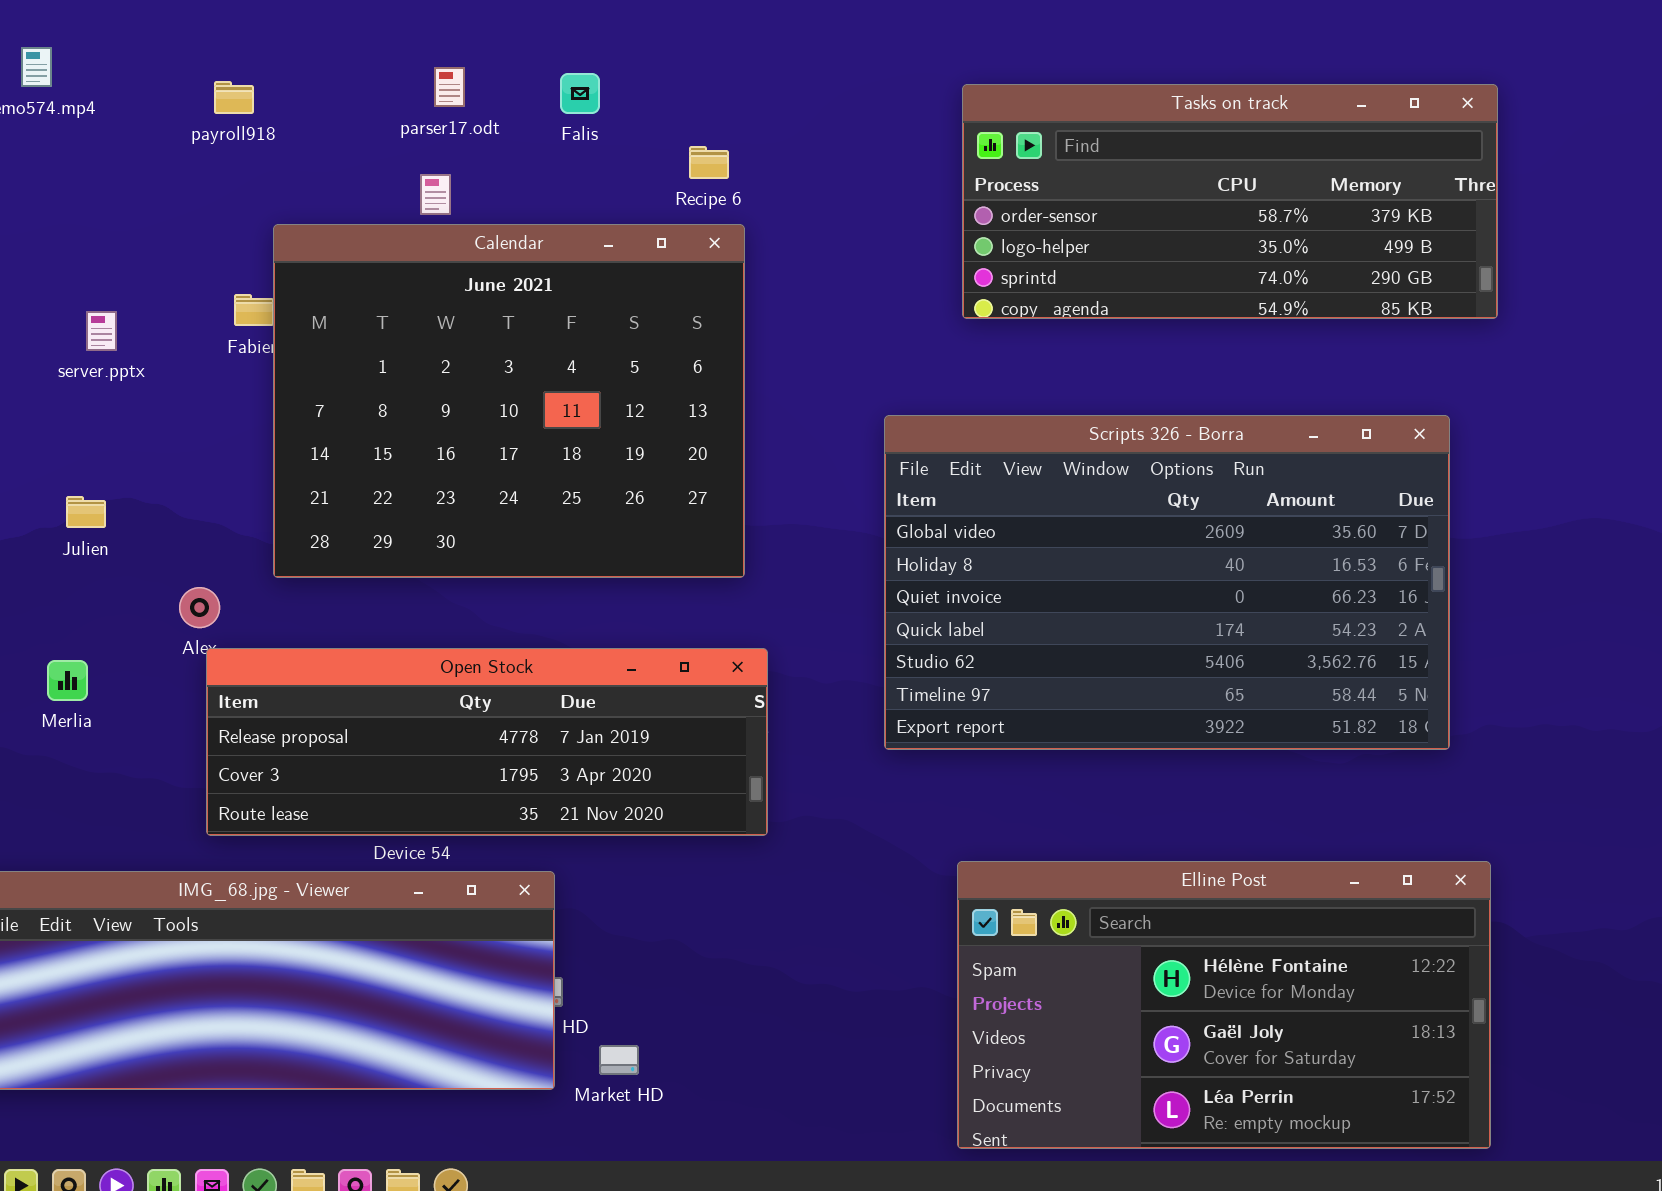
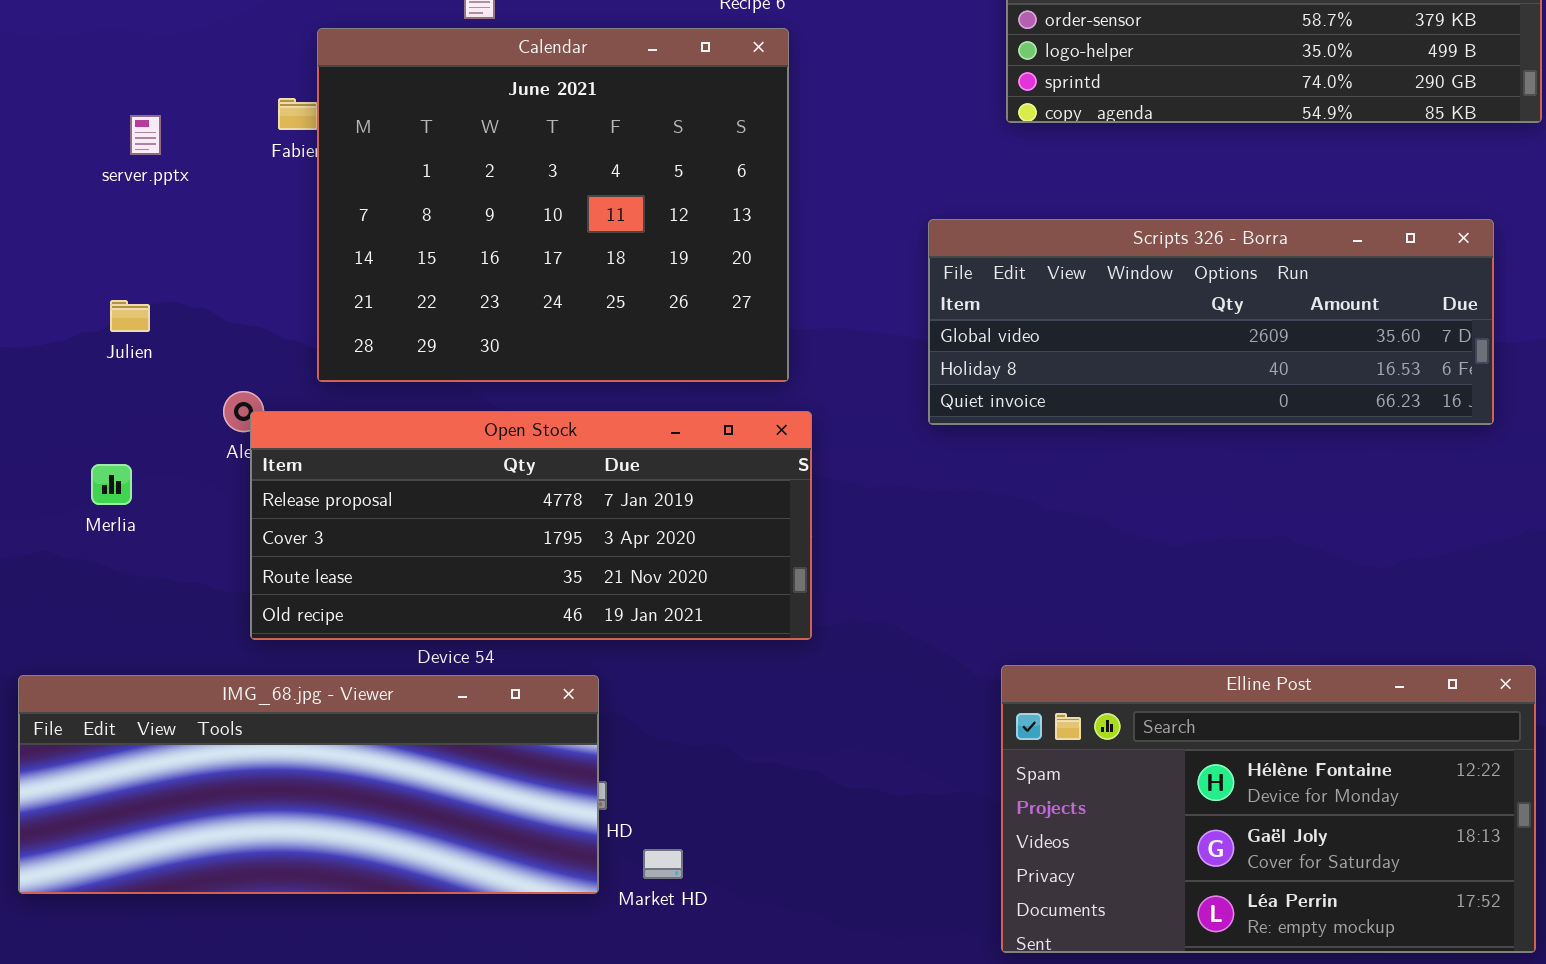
Scripts 326 - Borra: [884,415,1450,750] -> [928,219,1494,425], resized
Open Stock: [206,648,768,836] -> [250,411,812,640], resized

